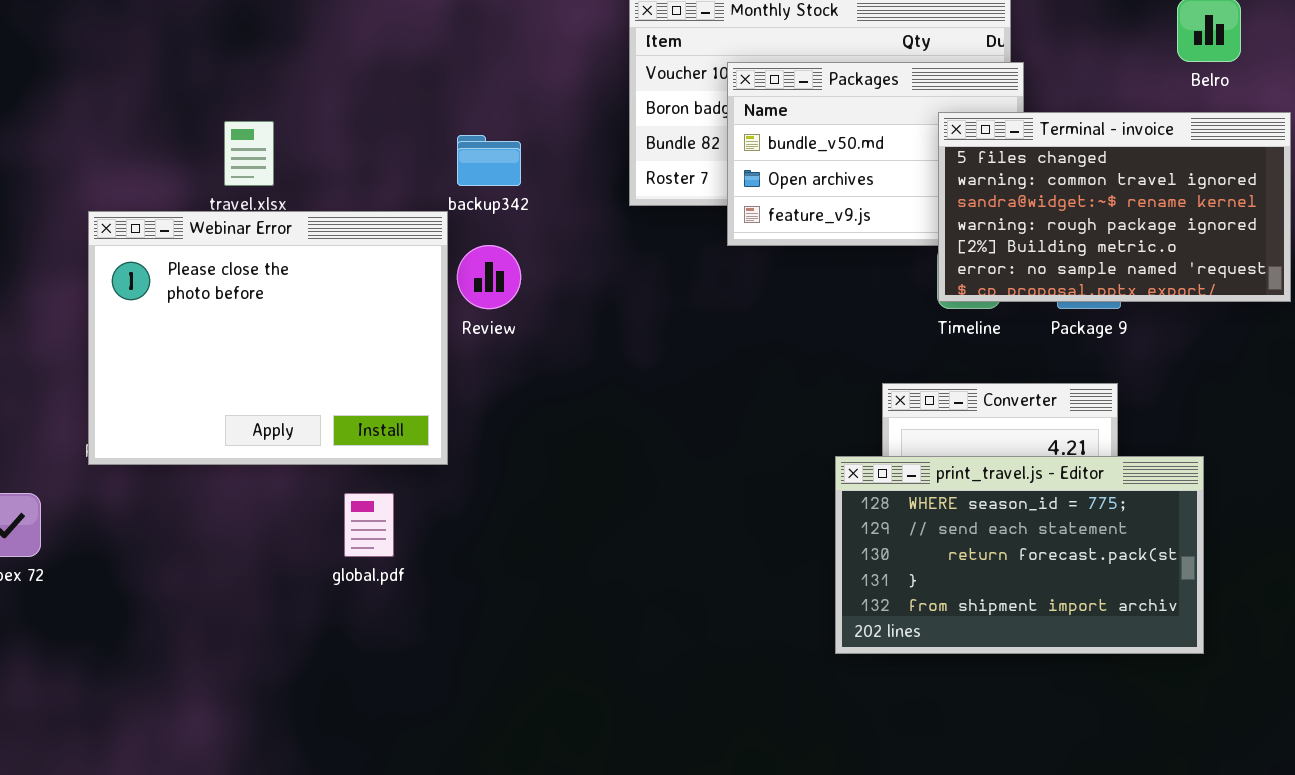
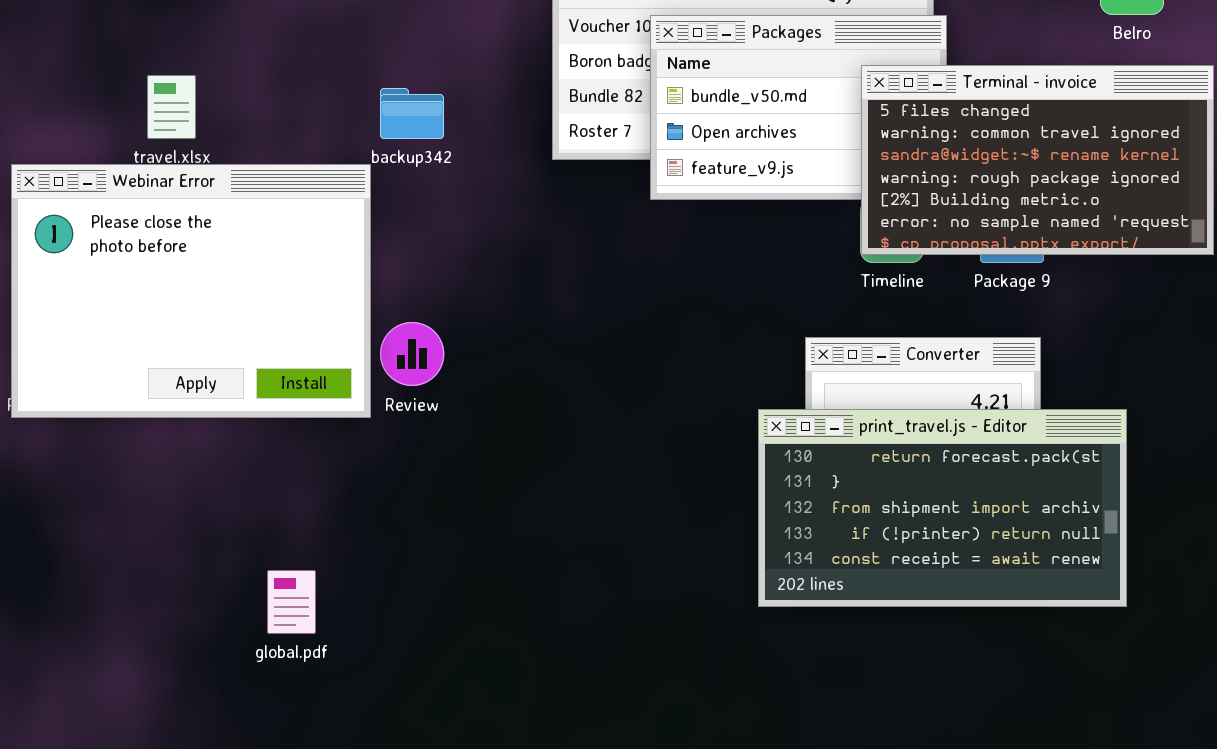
Review: [457,245,521,309] -> [380,322,444,386], moved
print_travel.js - Editor: [835,456,1204,654] -> [758,409,1127,607], scrolled down 2 rows
global.pdf: [344,493,394,557] -> [267,570,316,634], moved

